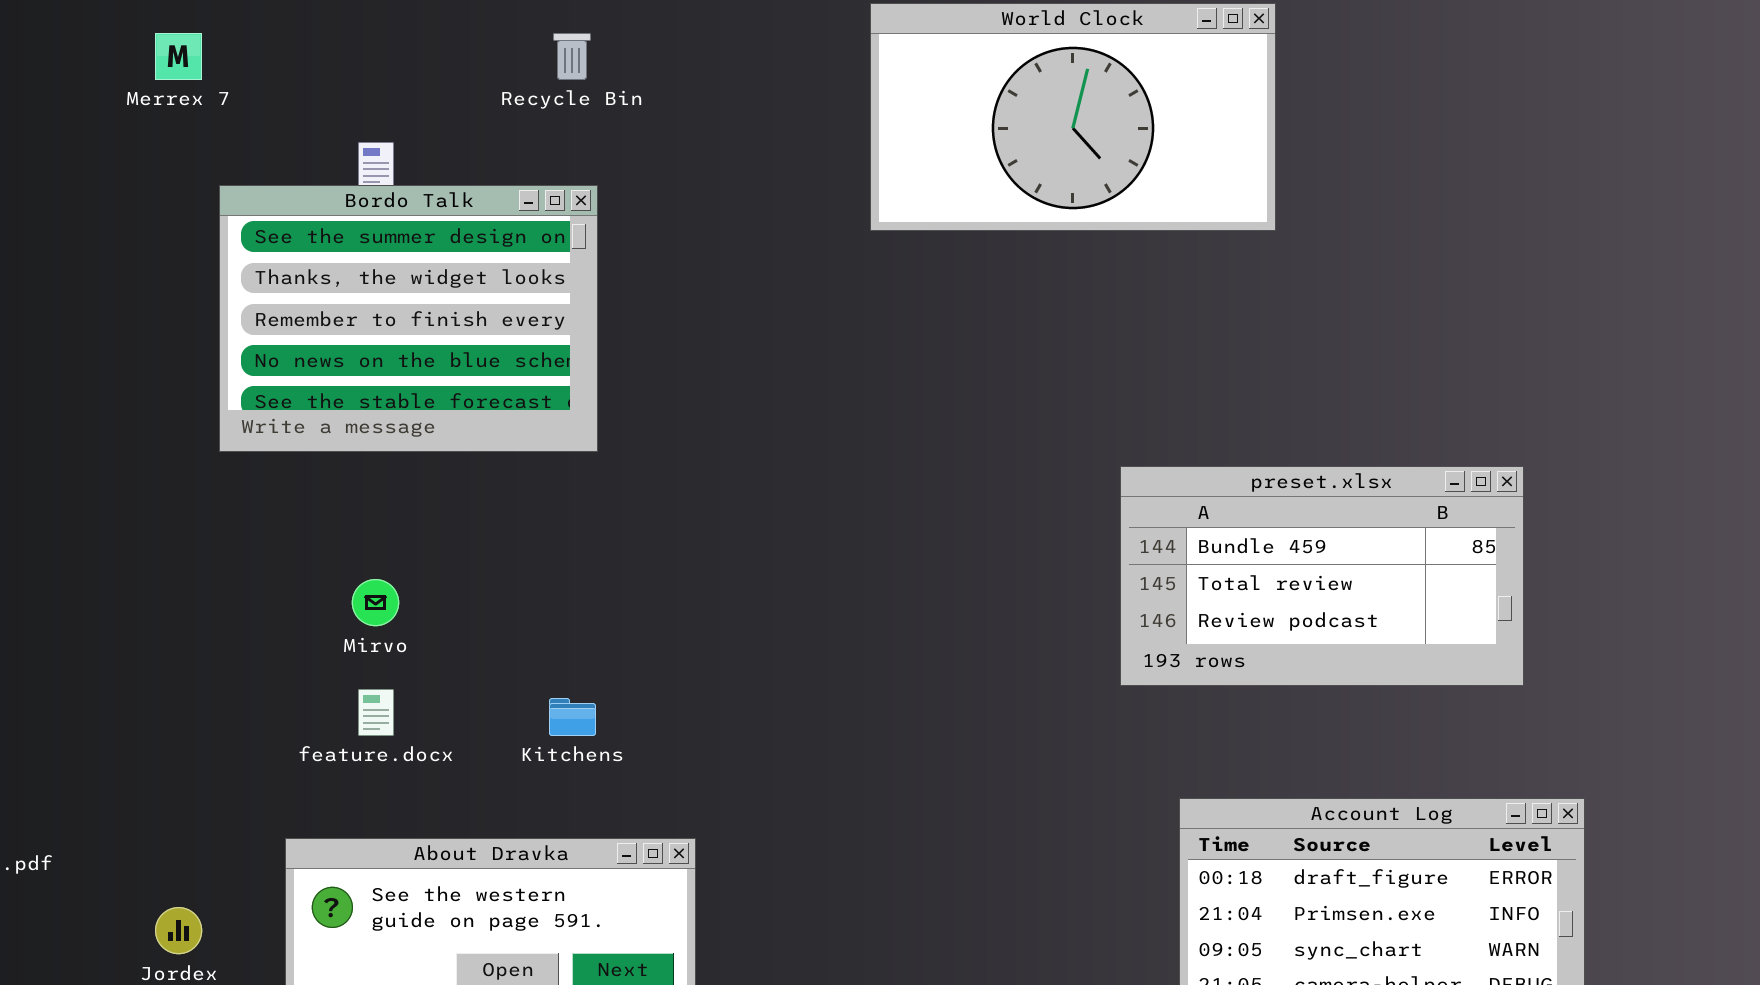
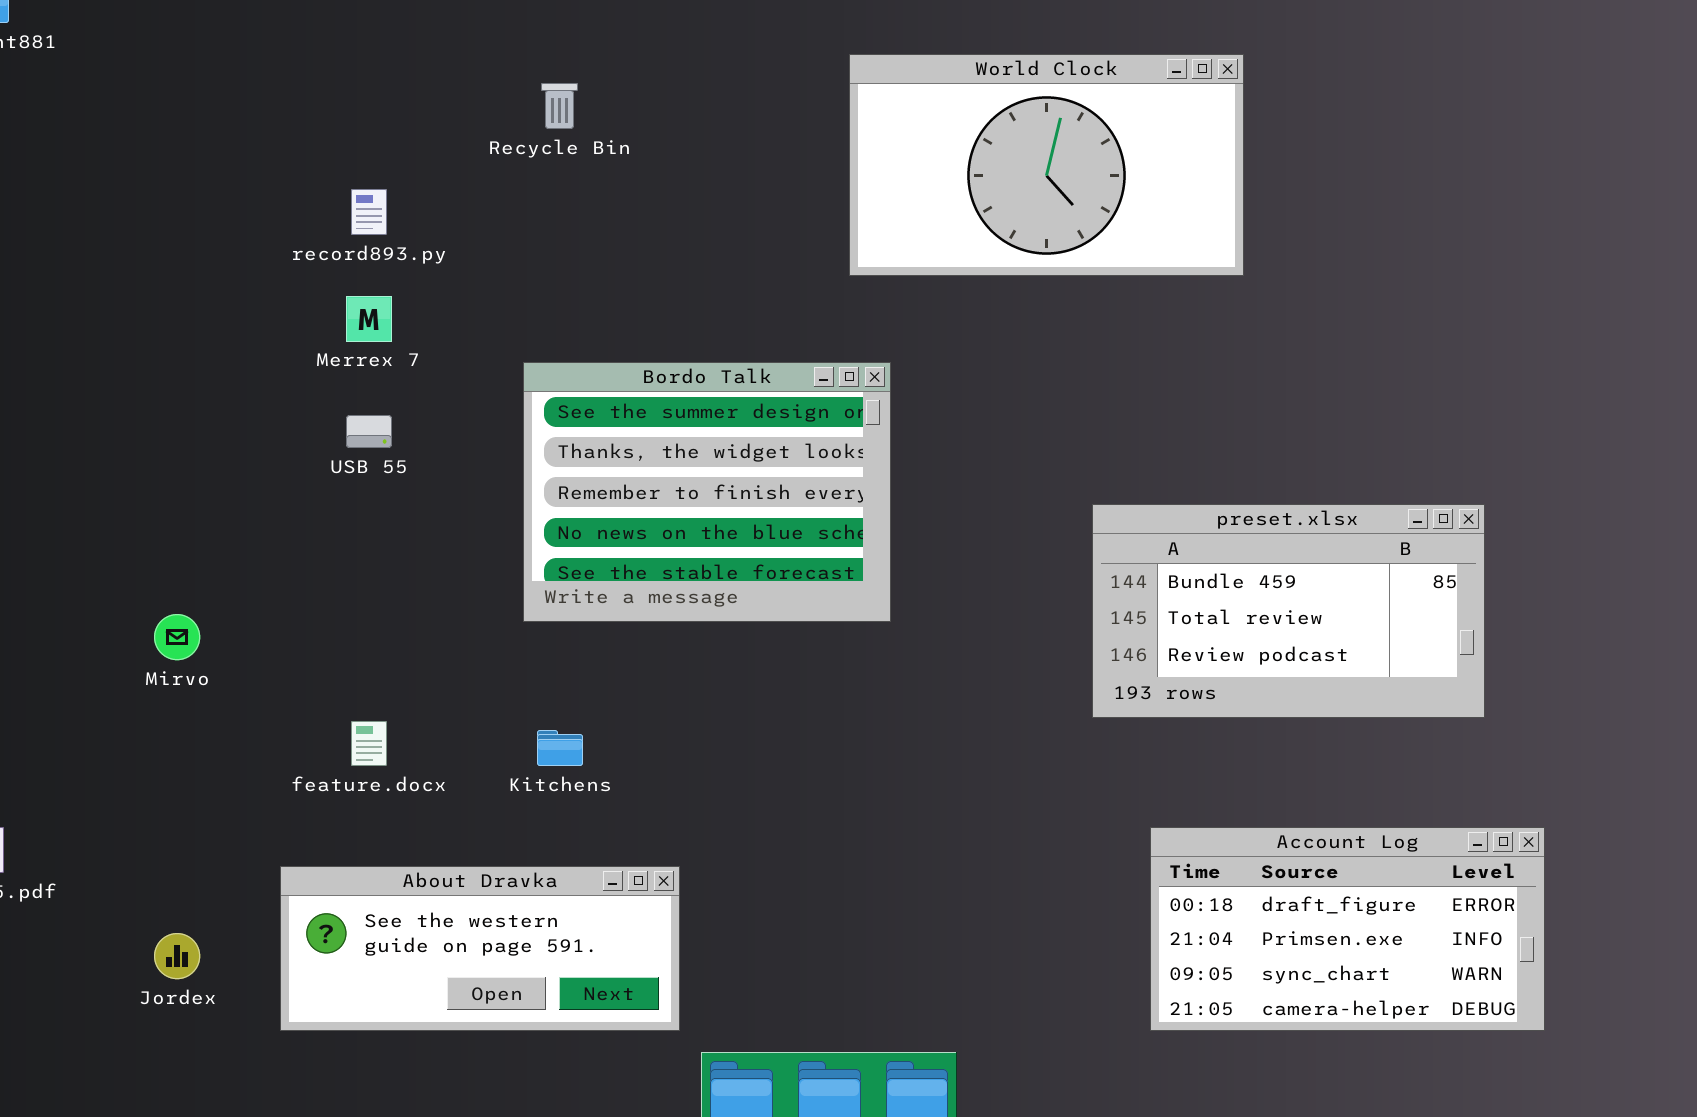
Merrex 7: [155,33,202,80] -> [346,296,392,342], moved
Bordo Talk: [219,185,598,452] -> [523,362,891,622], moved
Mirvo: [352,579,399,626] -> [154,614,200,660], moved

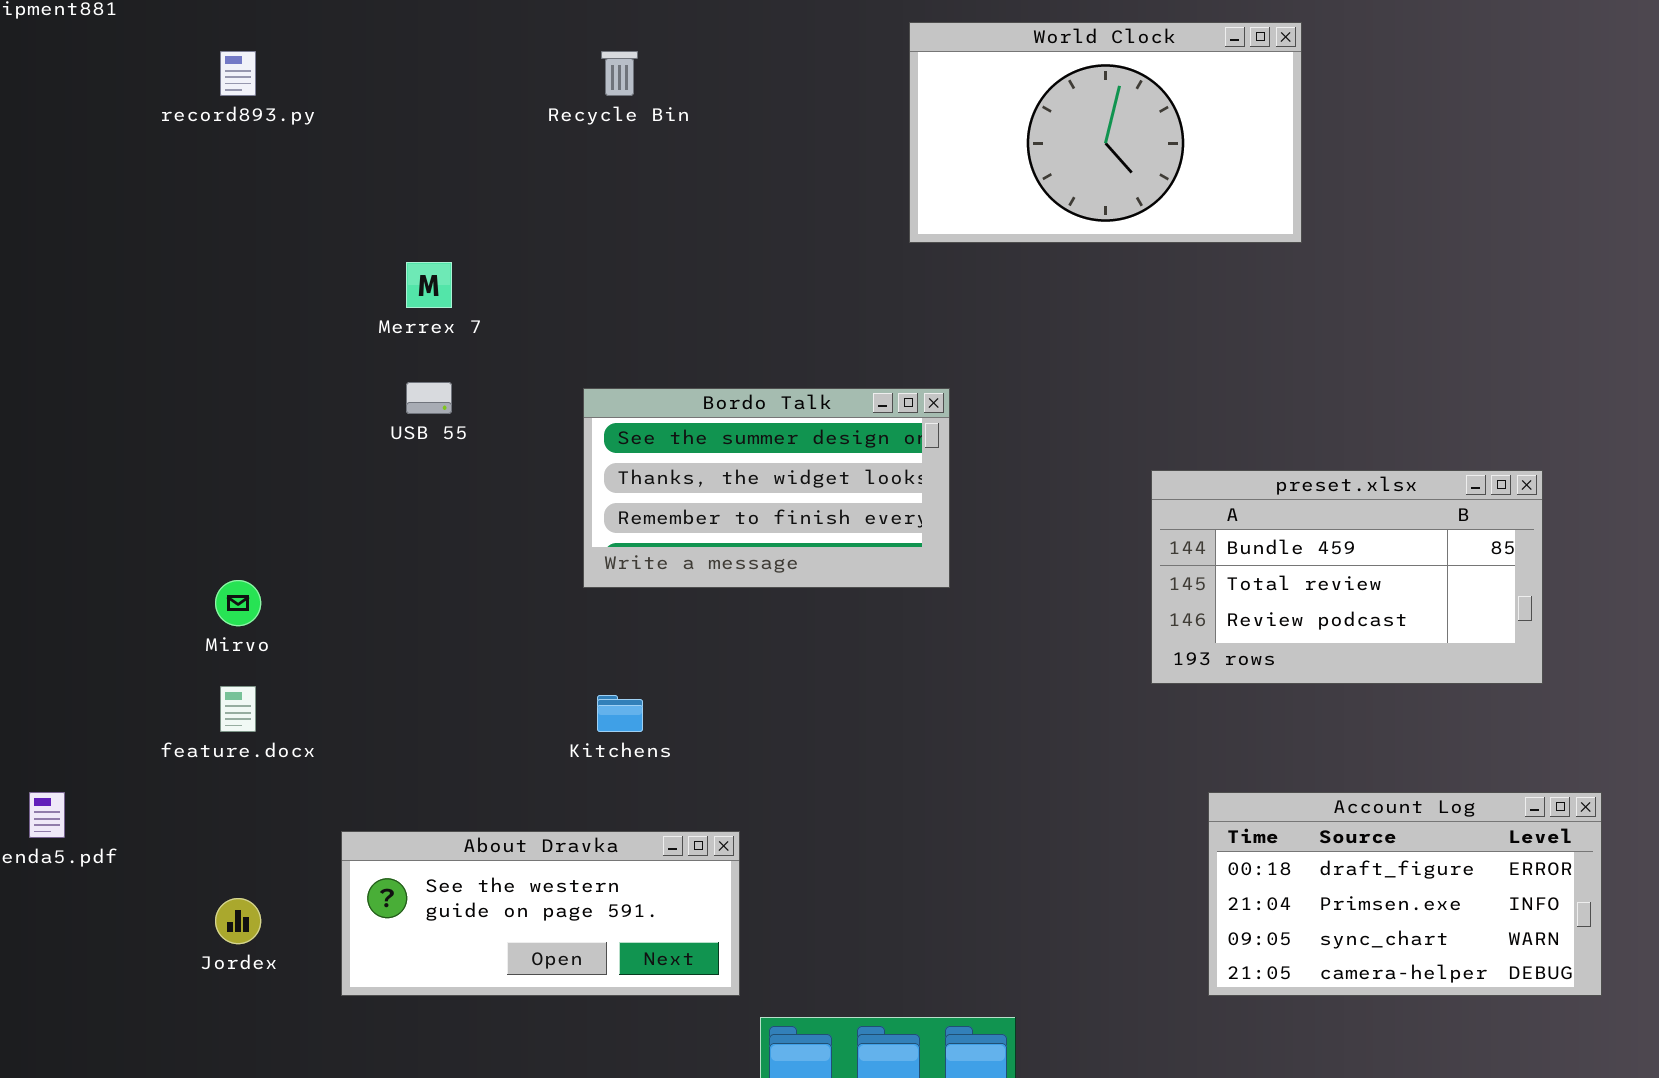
record893.py: [351,189,387,235] -> [220,51,256,96], moved
Bordo Talk: [523,362,891,622] -> [583,388,950,588], resized
feature.docx: [351,721,387,766] -> [220,686,256,732], moved

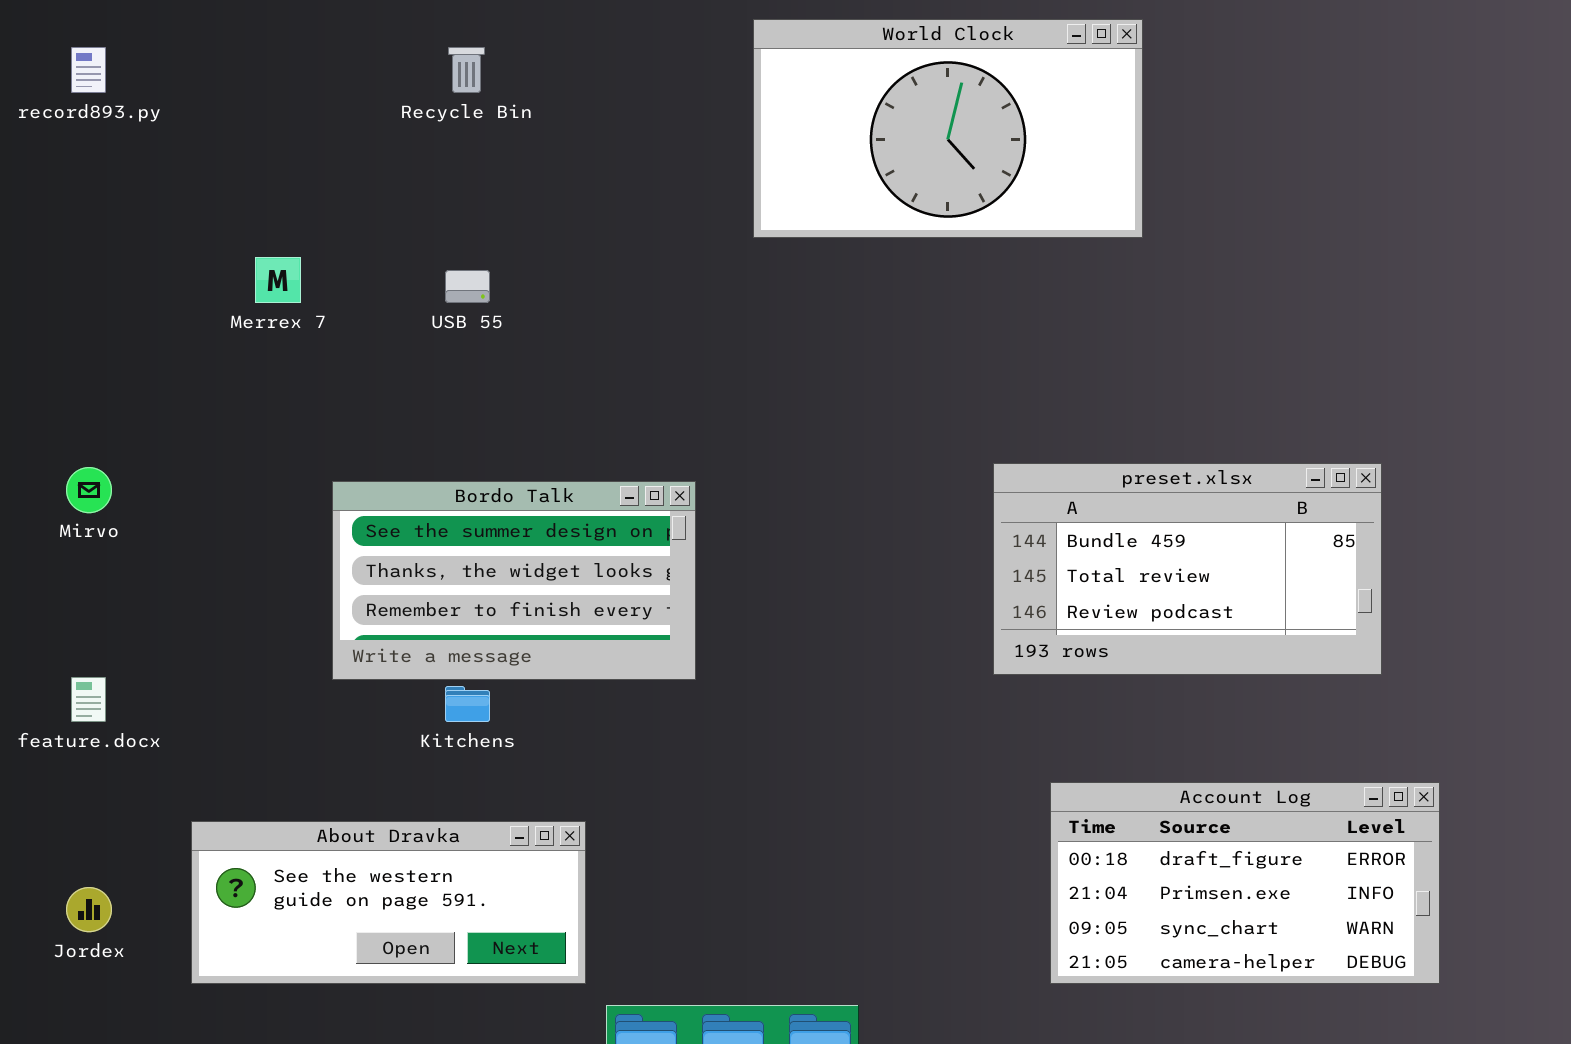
USB 55: [406,382,452,414] -> [445,270,490,303], moved
Bordo Talk: [583,388,950,588] -> [332,481,696,680], moved
Mirvo: [215,580,261,626] -> [66,467,112,513], moved

